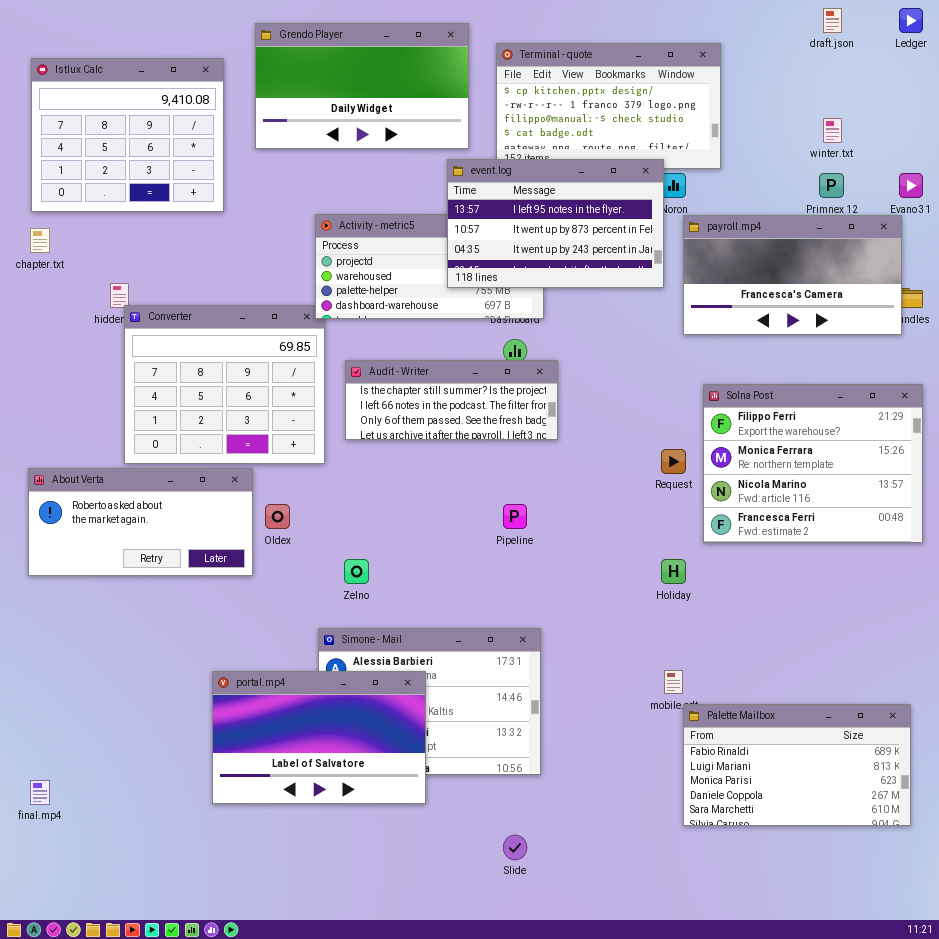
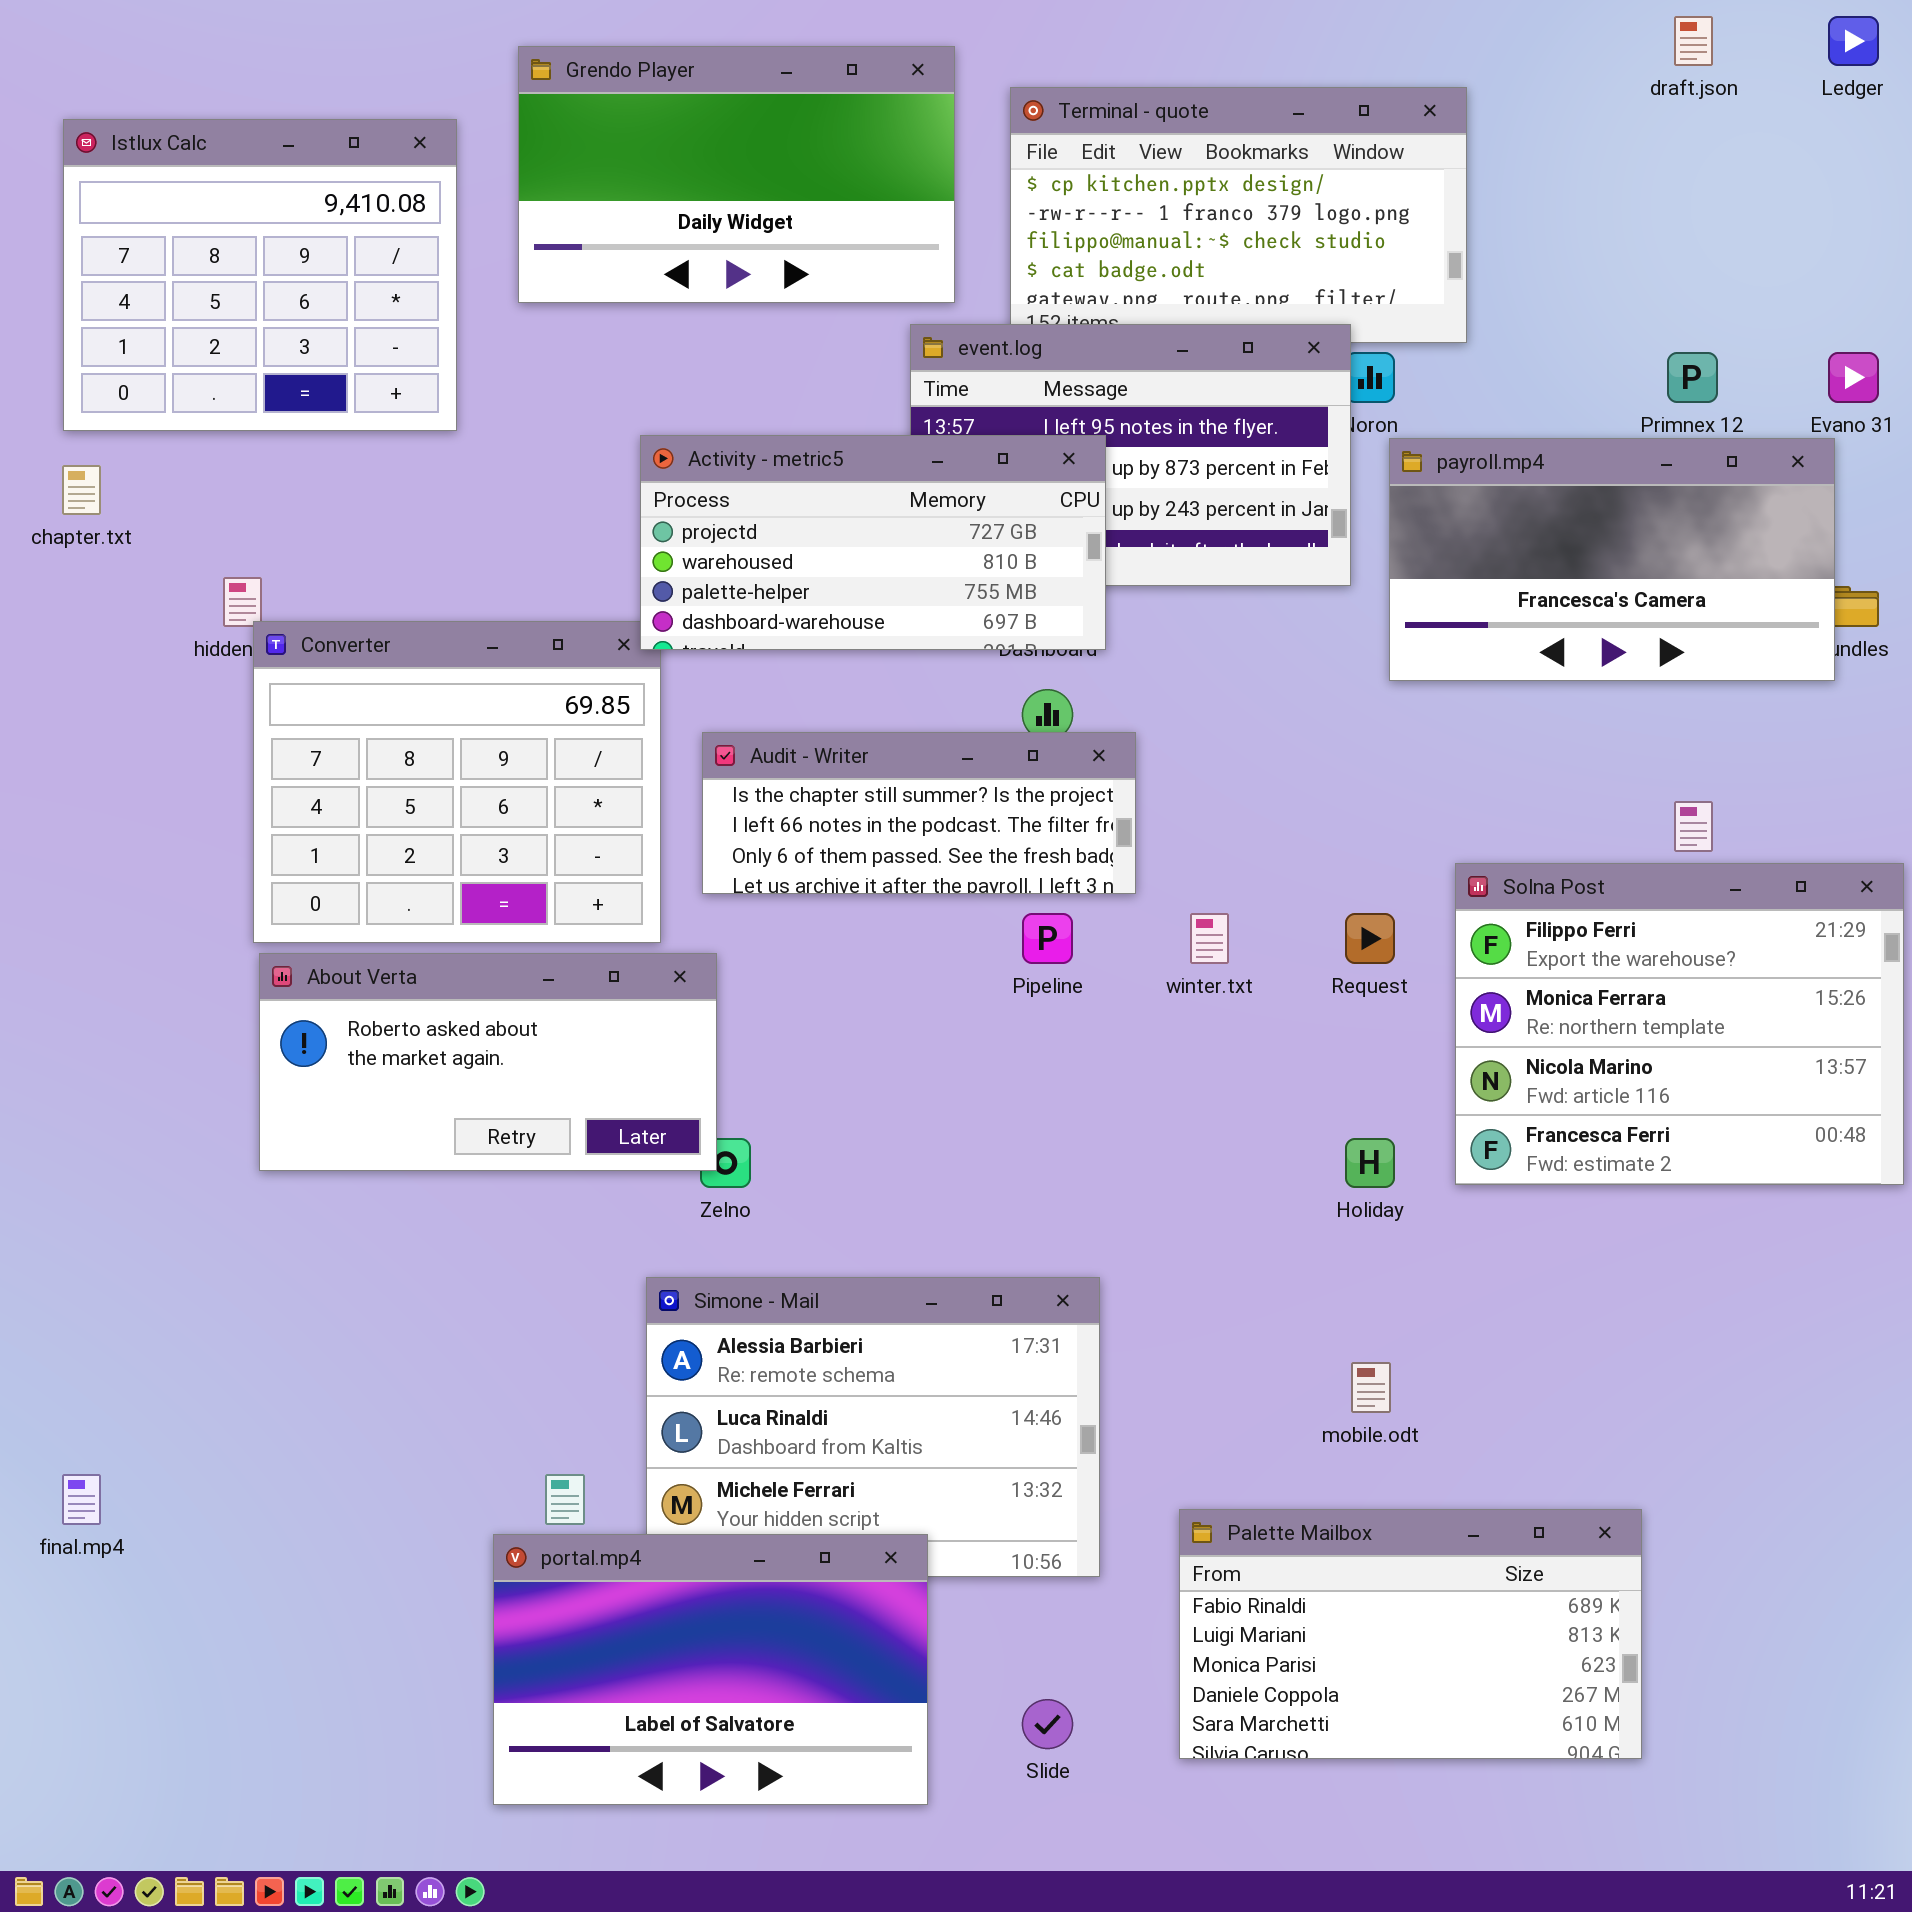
winter.txt: [823,118,842,143] -> [1190,913,1229,964], moved
Activity - metric5: [315,214,544,319] -> [640,435,1106,650], raised
Solna Post: [703,384,923,543] -> [1455,863,1904,1185], moved
About Verta: [28,468,253,576] -> [259,953,717,1171], moved
Pipeline: [503,504,527,529] -> [1022,913,1073,964], moved
portal.mp4: [212,671,426,804] -> [493,1534,928,1805], moved
Palette Mailbox: [683,704,911,826] -> [1179,1509,1642,1759], moved
final.mp4: [30,780,50,805] -> [62,1474,101,1525], moved

